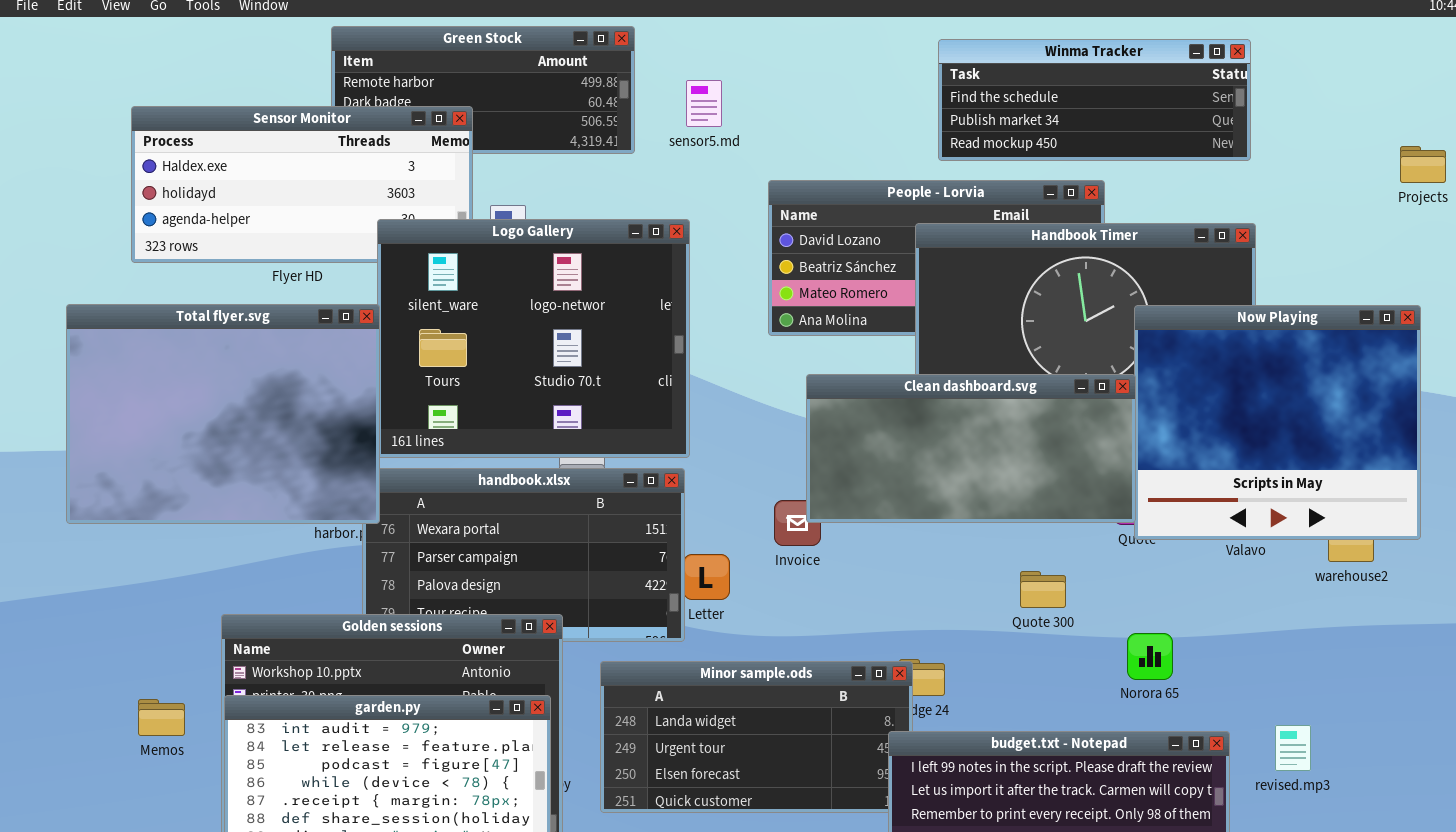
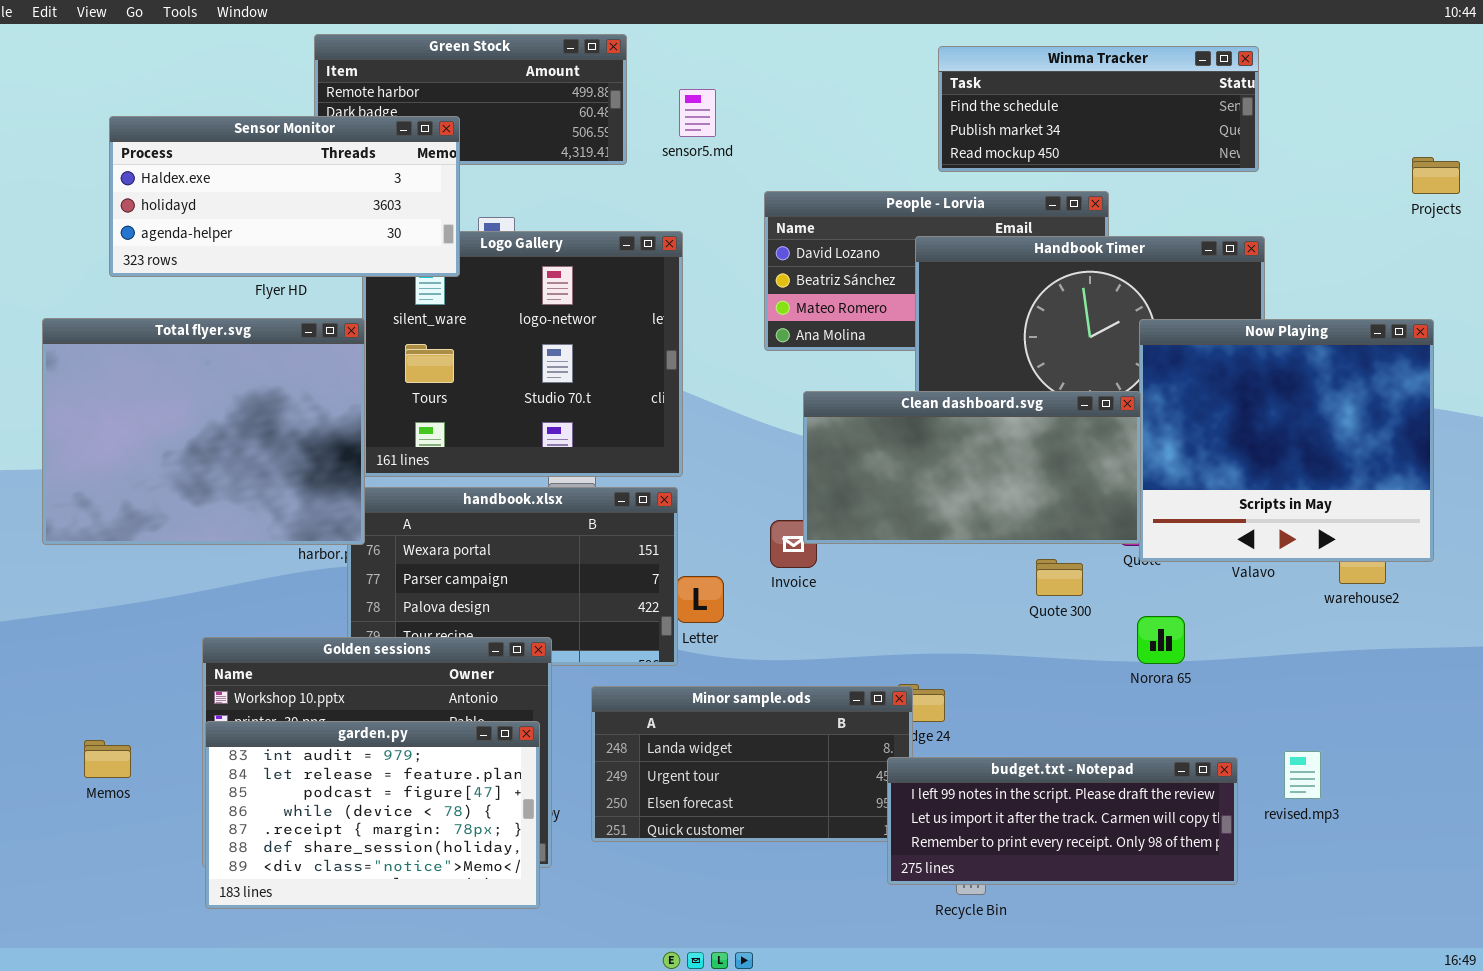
Sensor Monitor: [131,106,473,263] -> [109,116,460,277], raised
Quote 300: [1020,571,1066,608] -> [1036,559,1083,596], moved
Norora 65: [1127,633,1173,680] -> [1137,616,1185,664], moved
Memos: [138,699,185,736] -> [84,740,131,778], moved

